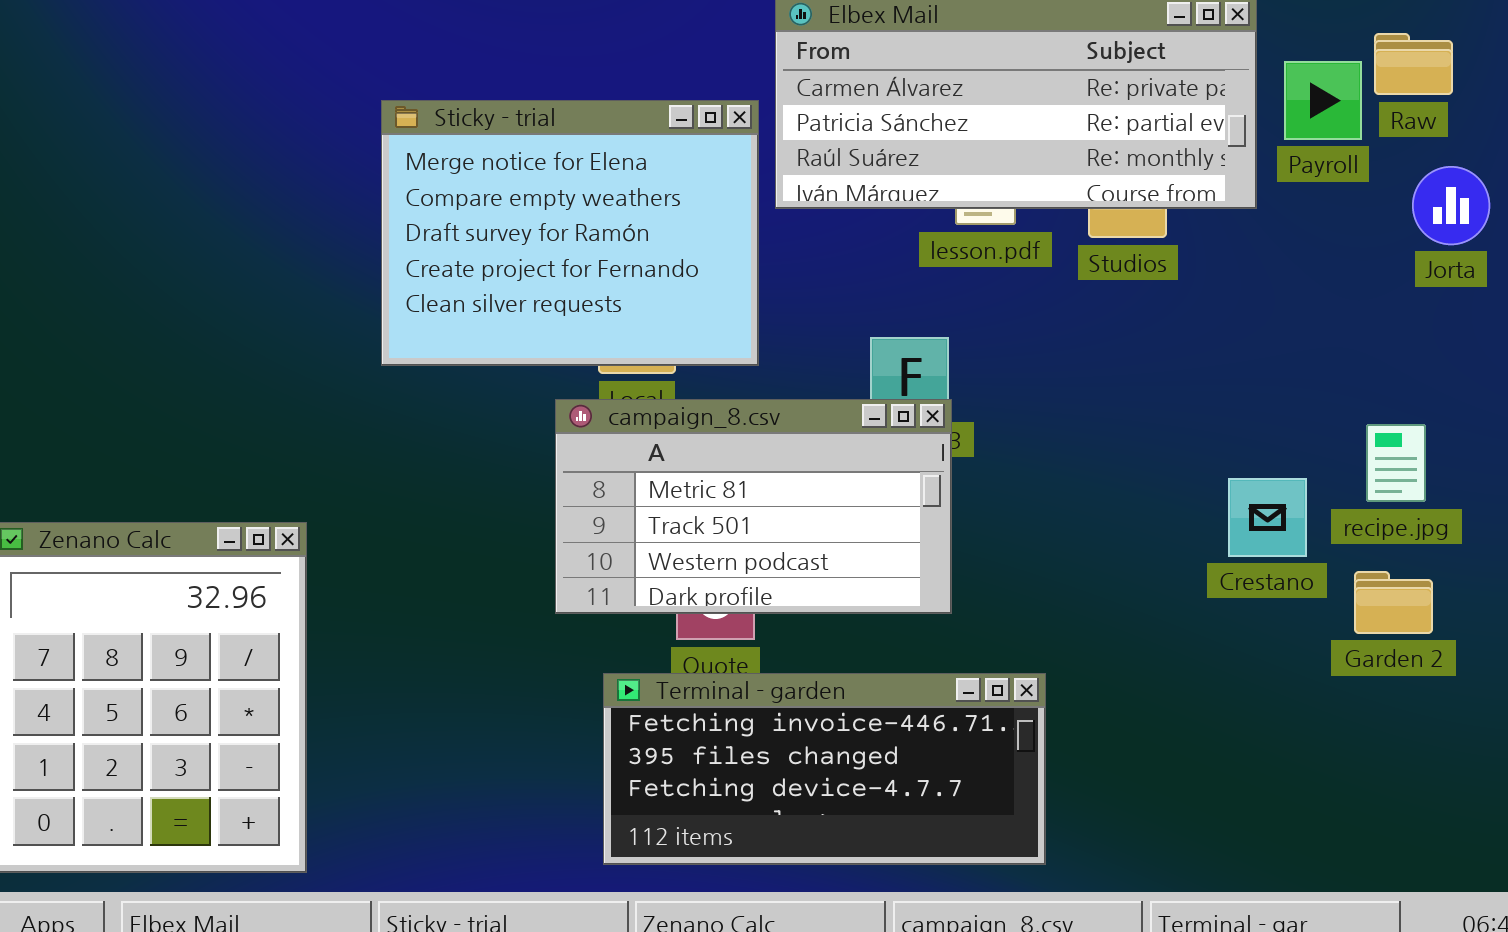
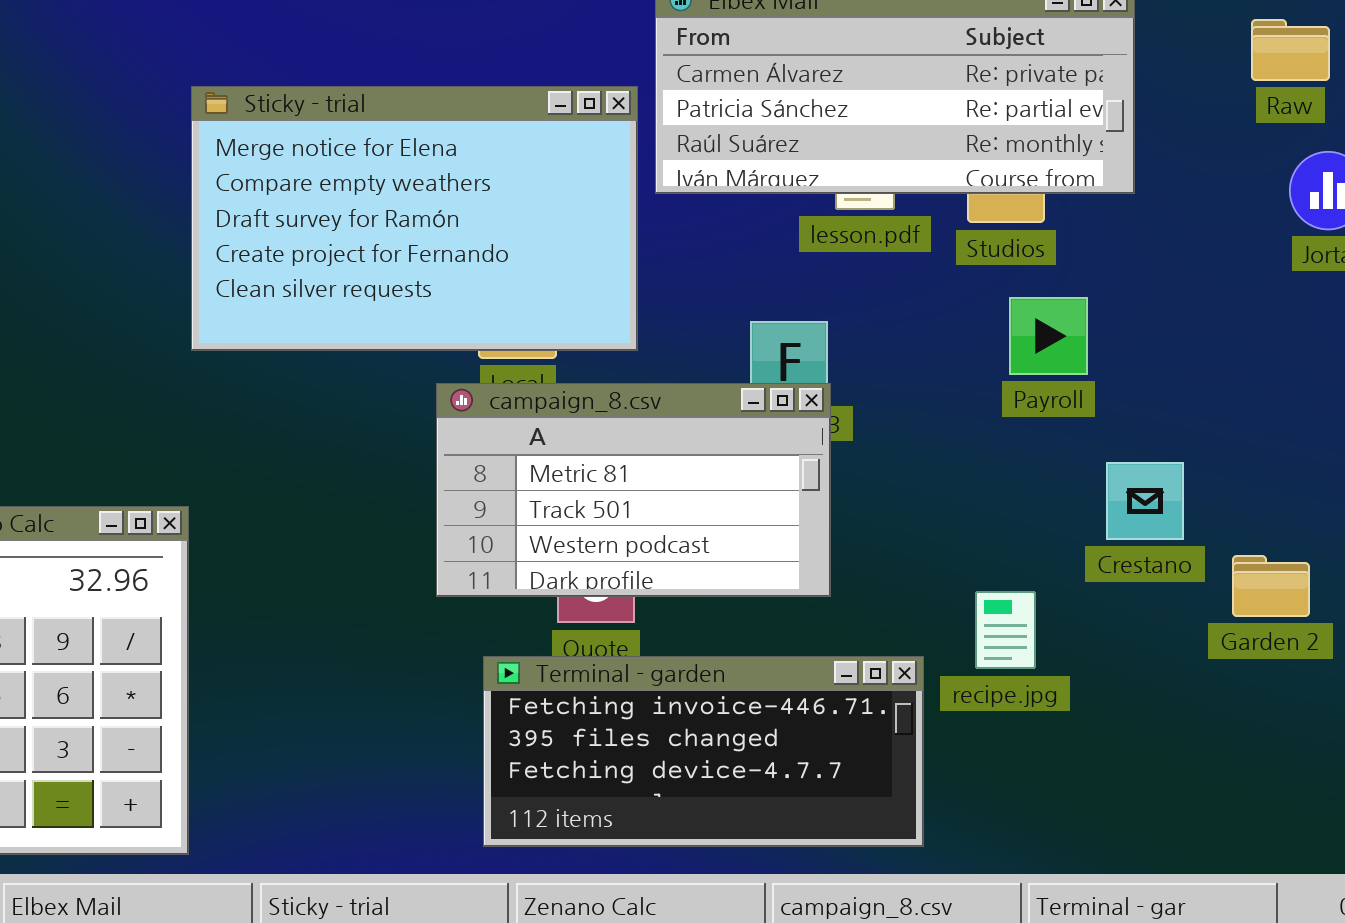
Payroll: [1284,61,1362,140] -> [1009,297,1088,375], moved
Sticky - trial: [381,100,759,366] -> [191,86,638,351], resized
recipe.jpg: [1366,424,1426,502] -> [975,591,1036,669], moved

